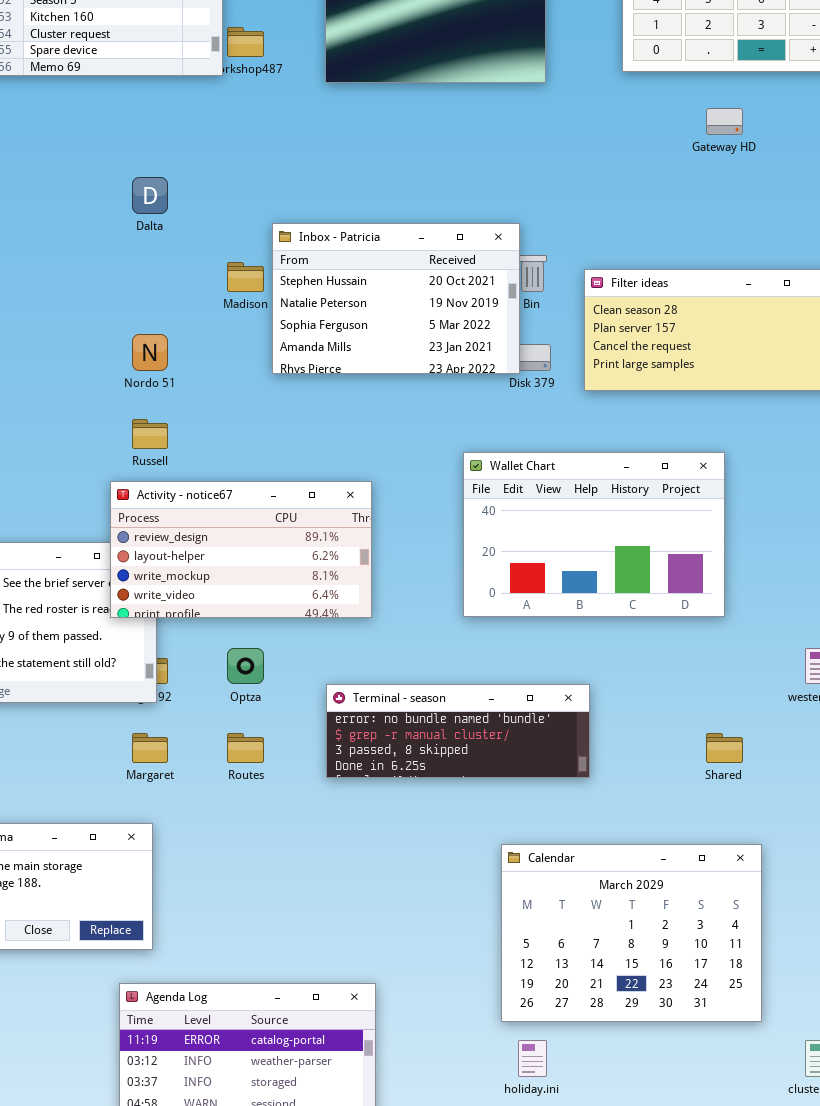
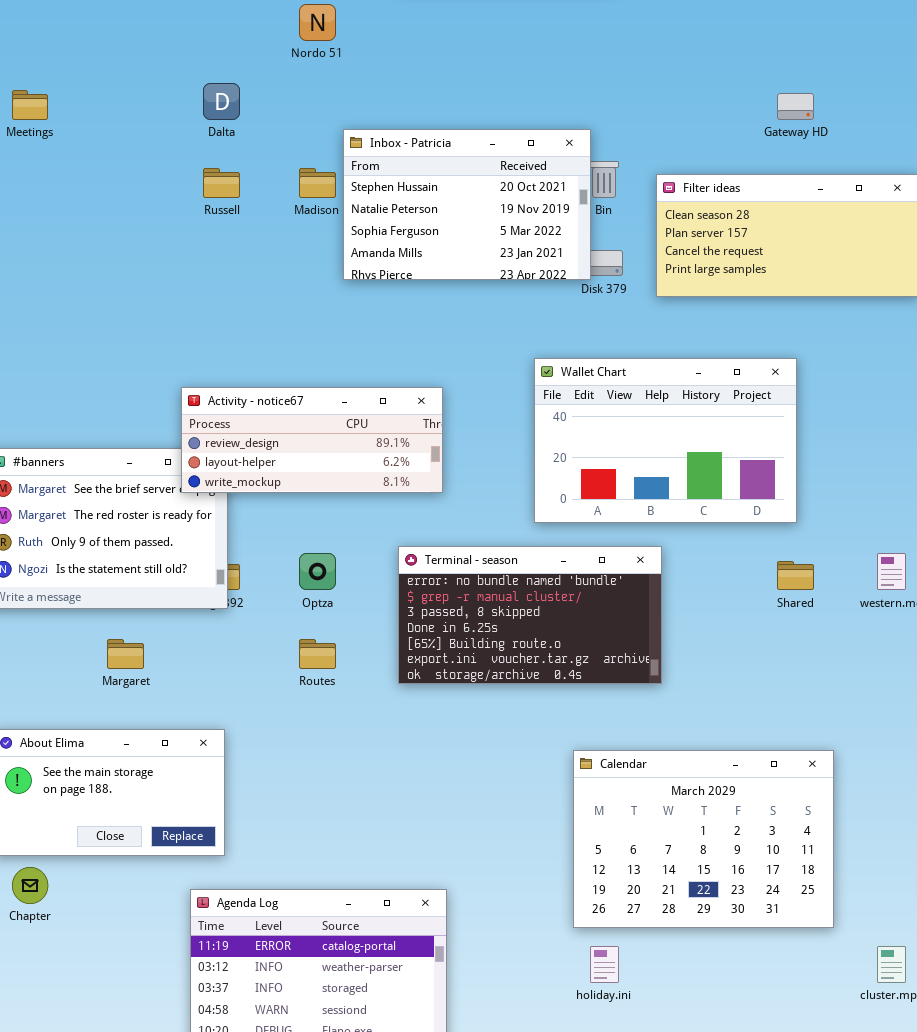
Gateway HD: [706,108,743,135] -> [777,93,814,120], moved
Nordo 51: [132,334,168,371] -> [299,4,336,41], moved
Russell: [132,419,168,449] -> [203,168,240,198], moved
Activity - notice67: [110,481,372,618] -> [181,387,443,493], resized
Terminal - season: [326,684,590,778] -> [398,546,662,684], resized
Margaret: [132,733,168,763] -> [107,639,144,669], moved
Shared: [706,733,743,763] -> [777,561,814,590], moved

